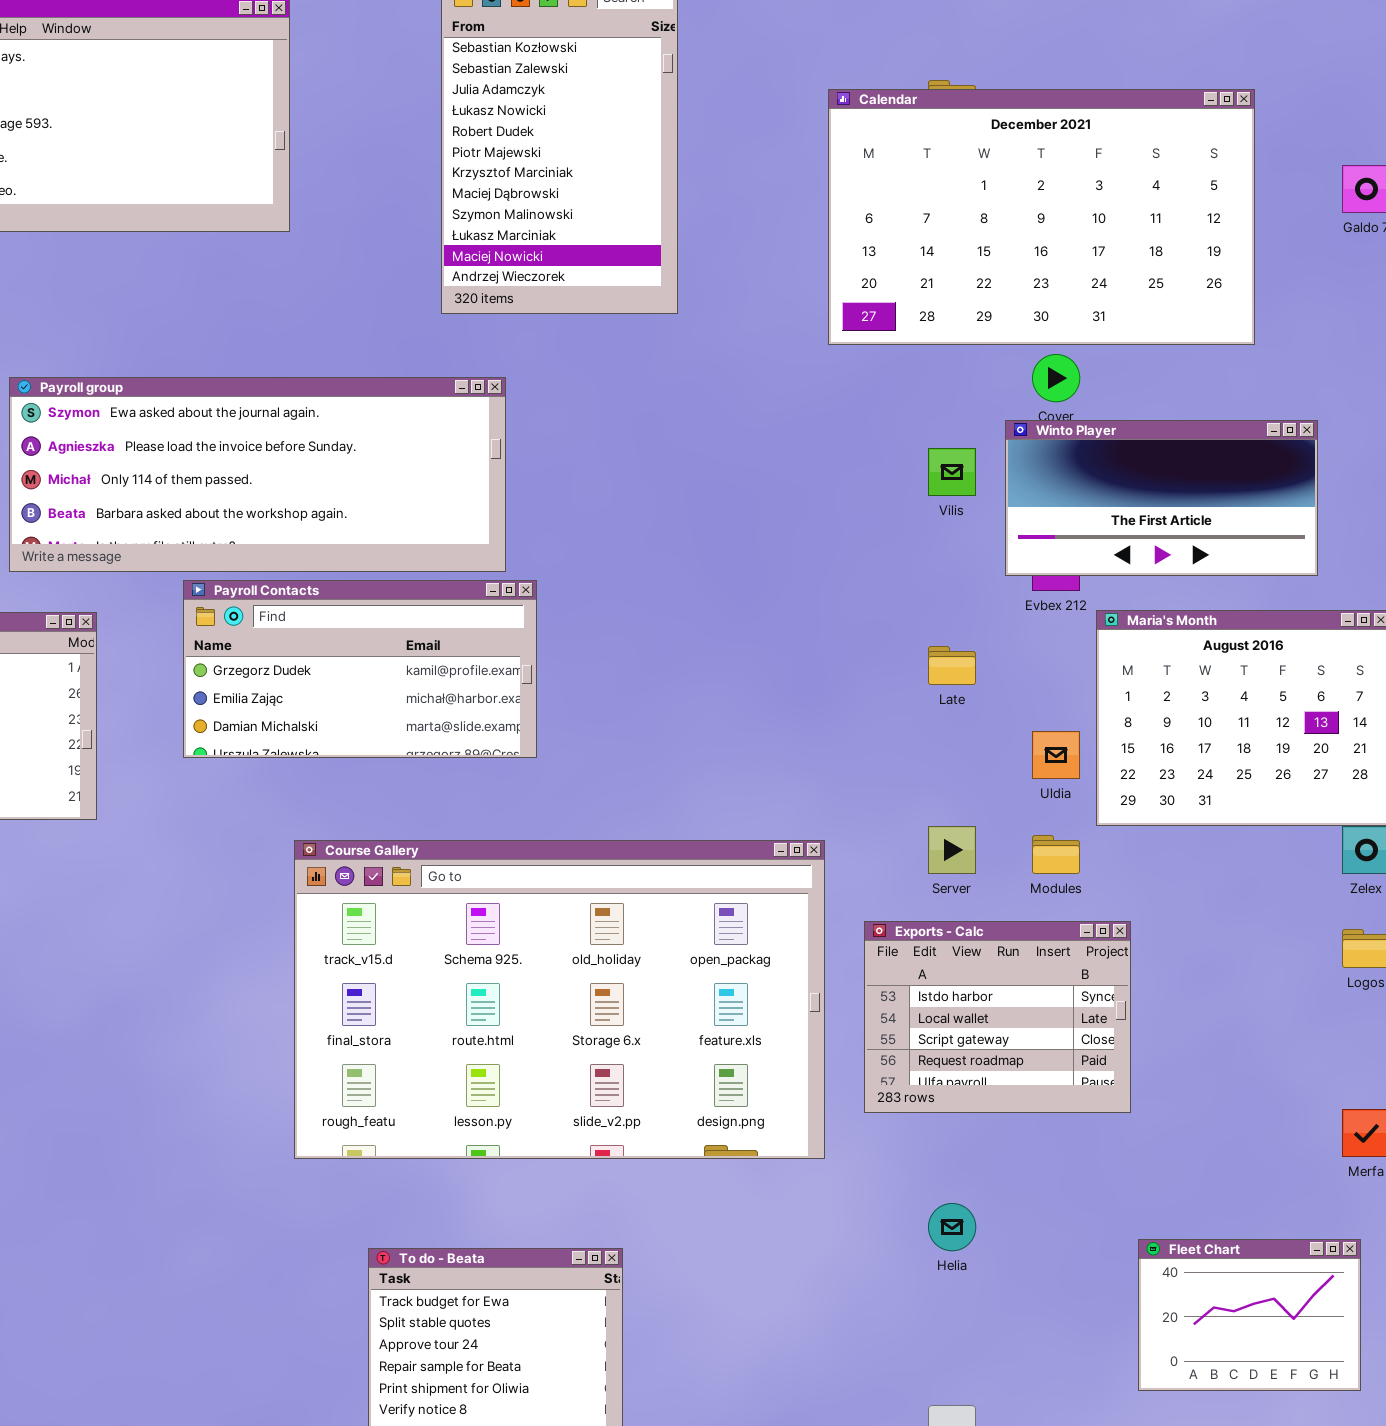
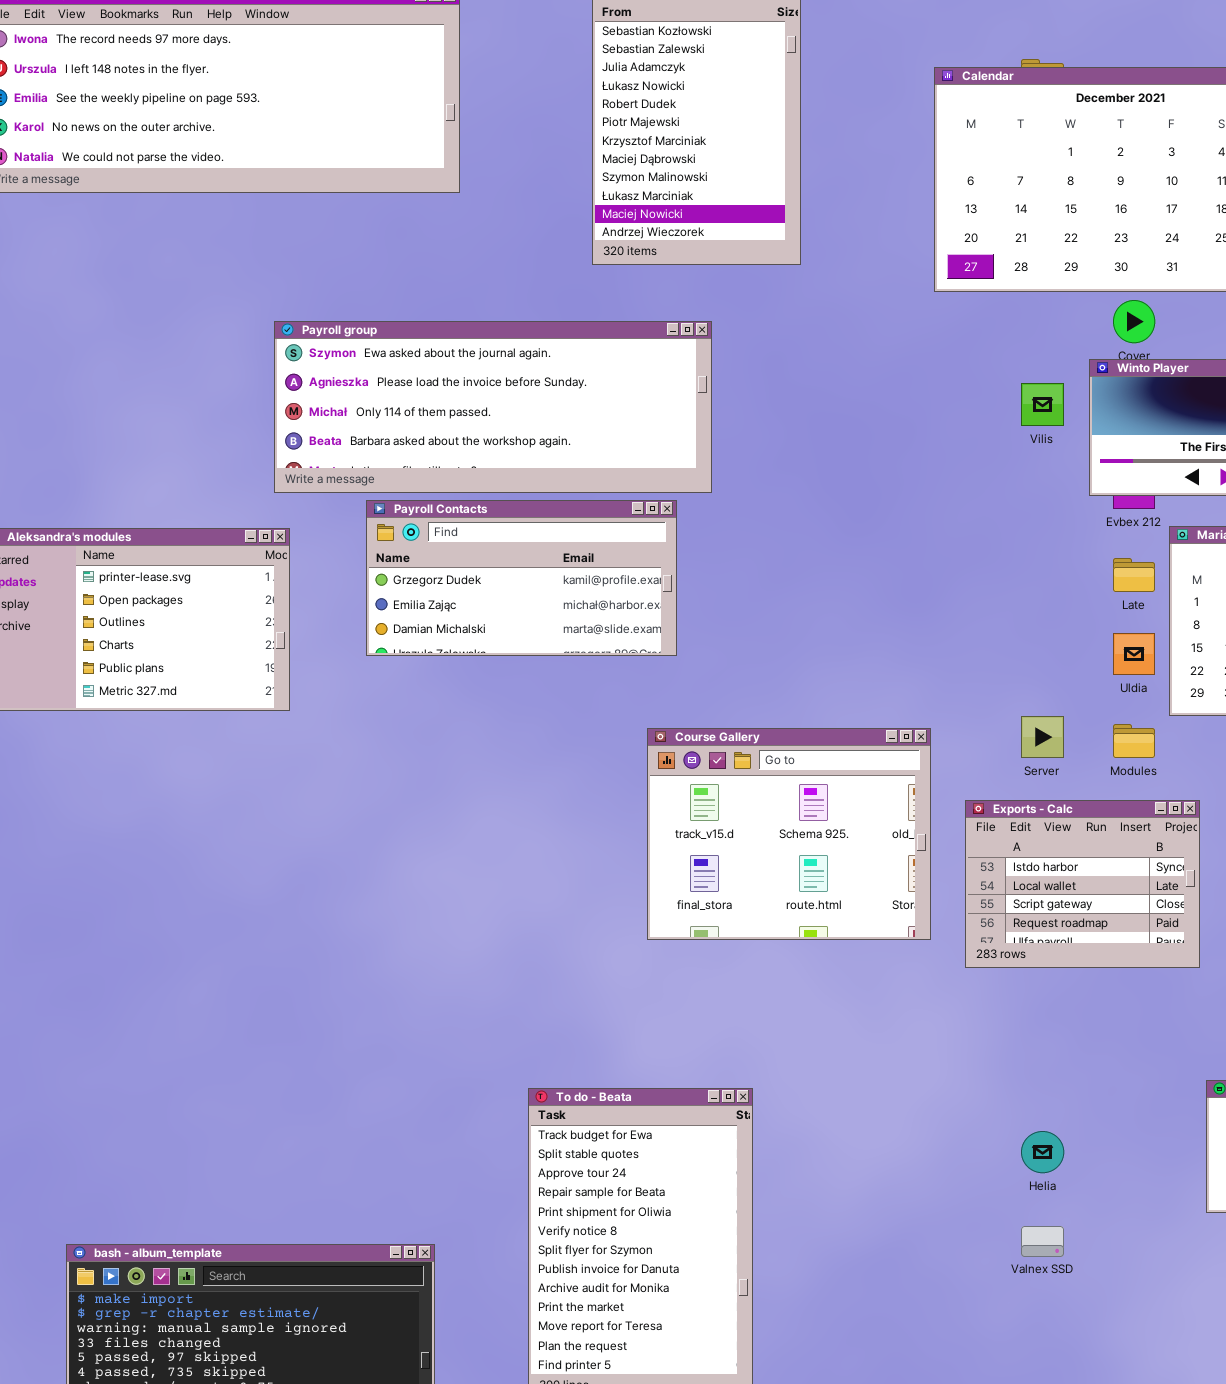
Payroll group: [9,377,506,572] -> [274,321,712,493], moved
Late: [928,646,976,685] -> [1113,558,1155,592], moved
Course Gallery: [294,840,825,1159] -> [647,728,931,940], resized
Helia: [928,1203,976,1251] -> [1021,1131,1064,1173], moved

